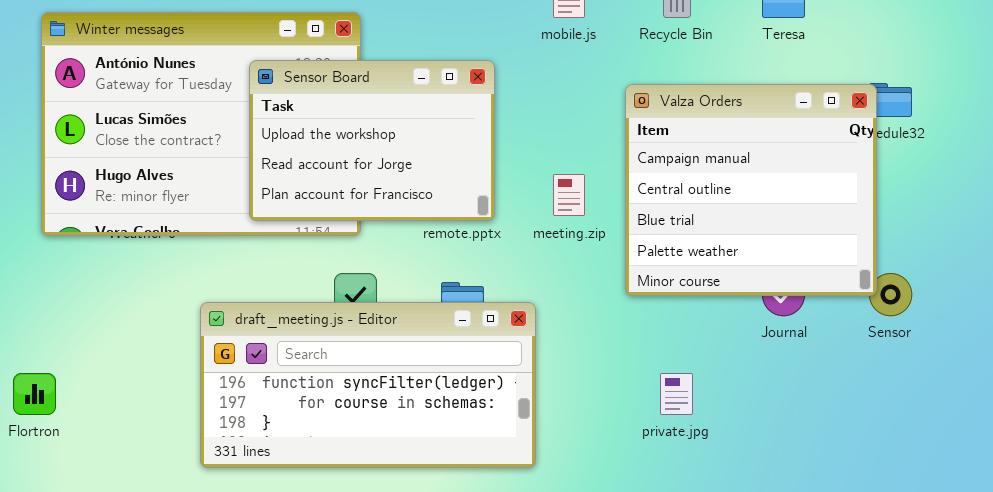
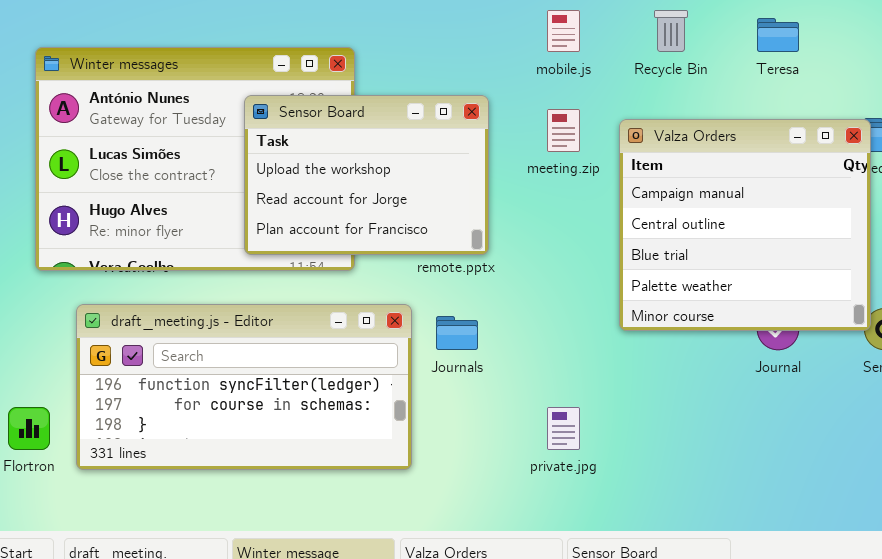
meeting.zip: [553,174,585,216] -> [547,109,580,152], moved
draft_meeting.js - Editor: [200,302,536,468] -> [76,304,412,470], moved
private.jpg: [660,373,693,415] -> [547,407,580,450], moved

